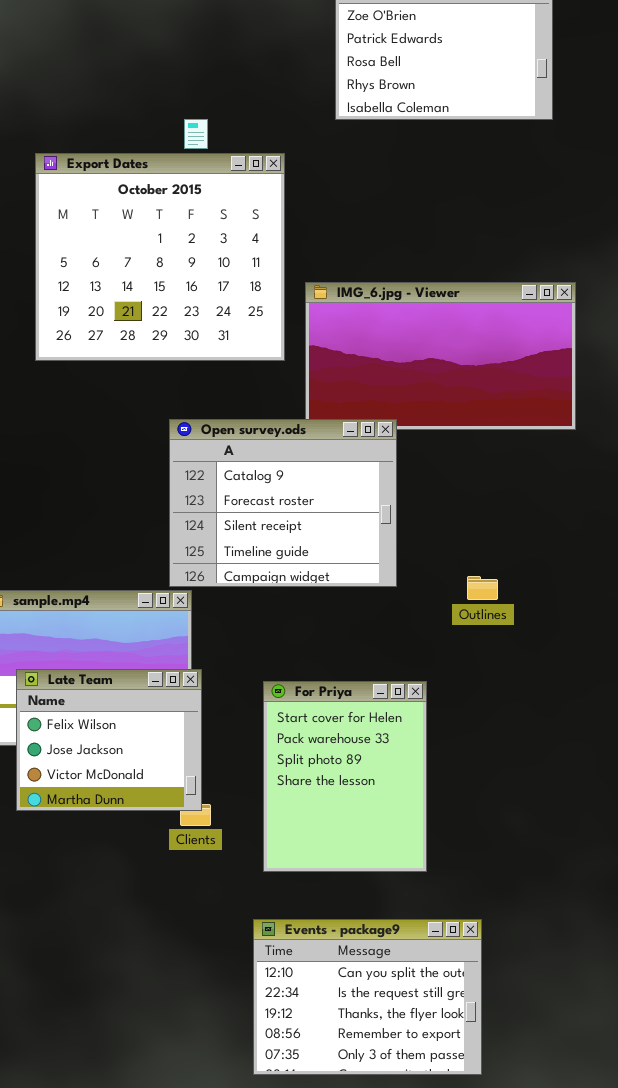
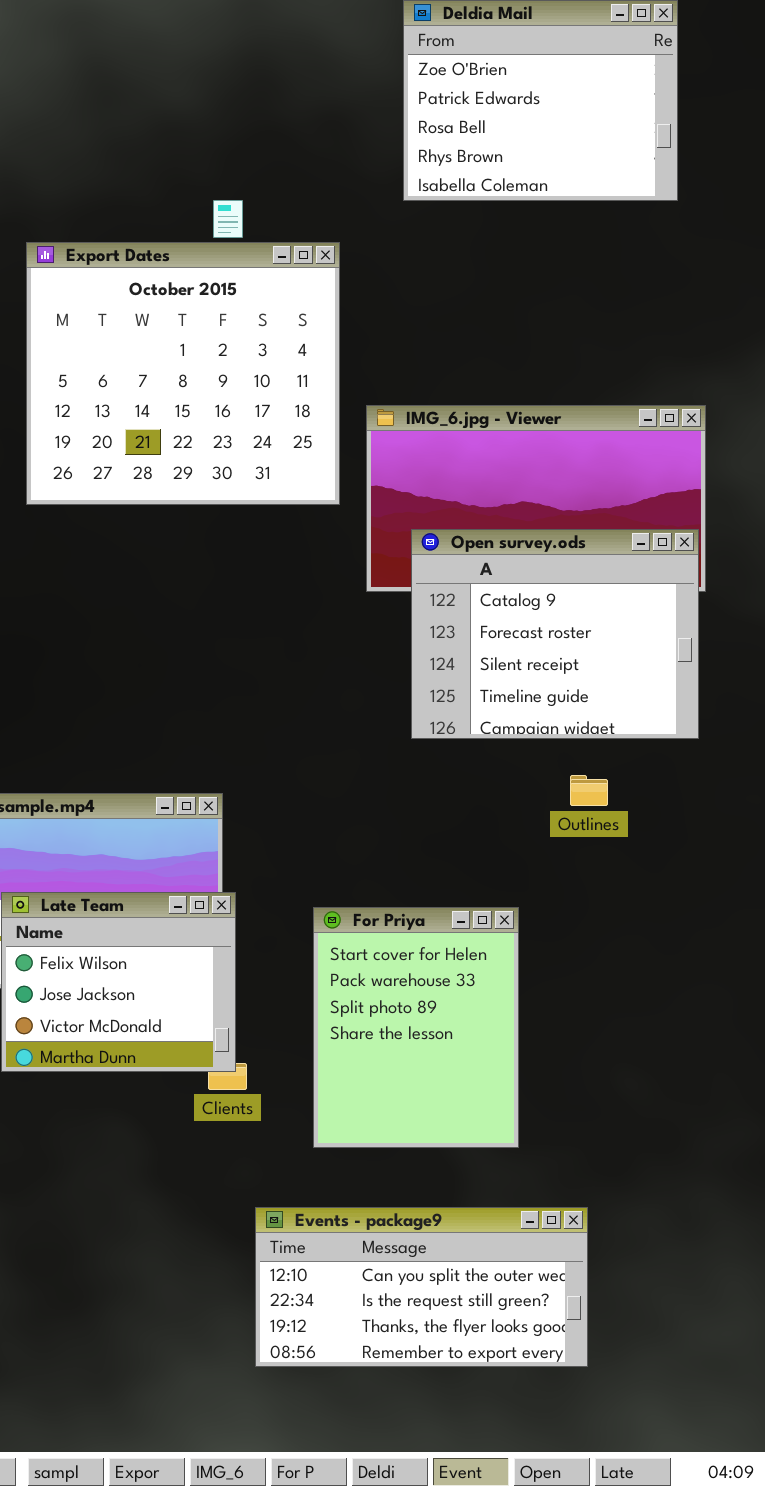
Open survey.ods: [169,419,397,587] -> [411,529,699,739], moved
Events - package9: [253,919,482,1075] -> [255,1207,588,1367], resized

